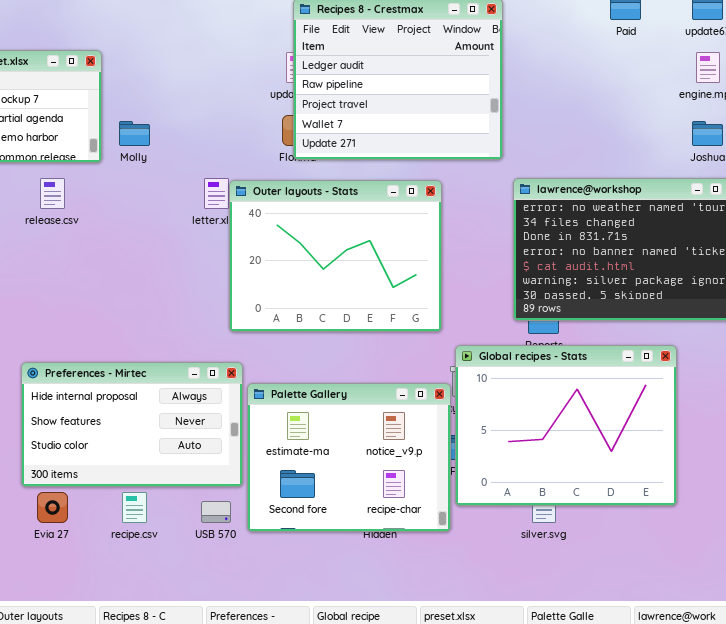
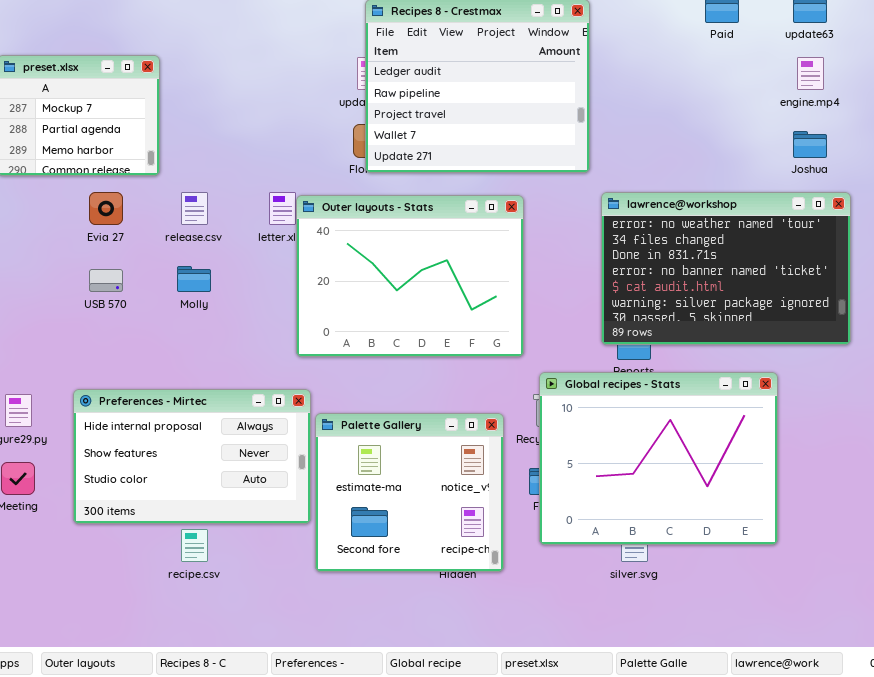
Molly: [119,121,150,146] -> [177,266,211,292], moved
release.csv: [40,178,65,209] -> [181,192,208,225], moved
Palette Gallery: [247,383,451,532] -> [315,413,504,572], resized
Evia 27: [37,492,68,523] -> [89,192,123,225], moved
USB 570: [201,501,231,523] -> [89,269,123,292], moved

